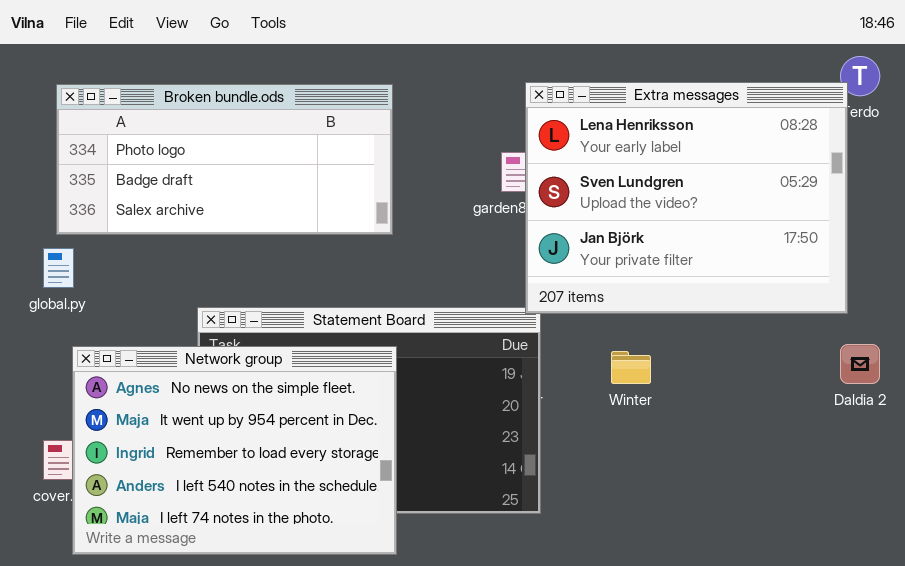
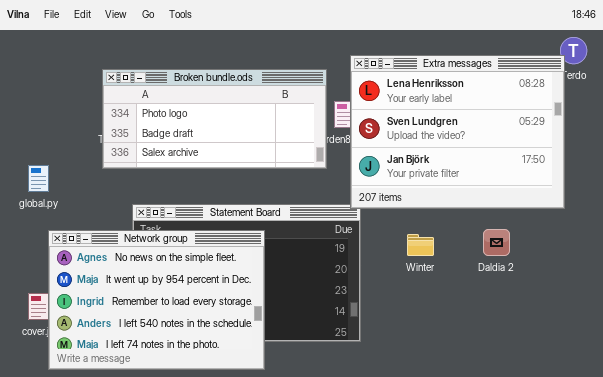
Broken bundle.ods: [56,84,393,235] -> [102,69,327,169], moved
Daldia 2: [840,344,880,384] -> [483,229,510,256], moved

